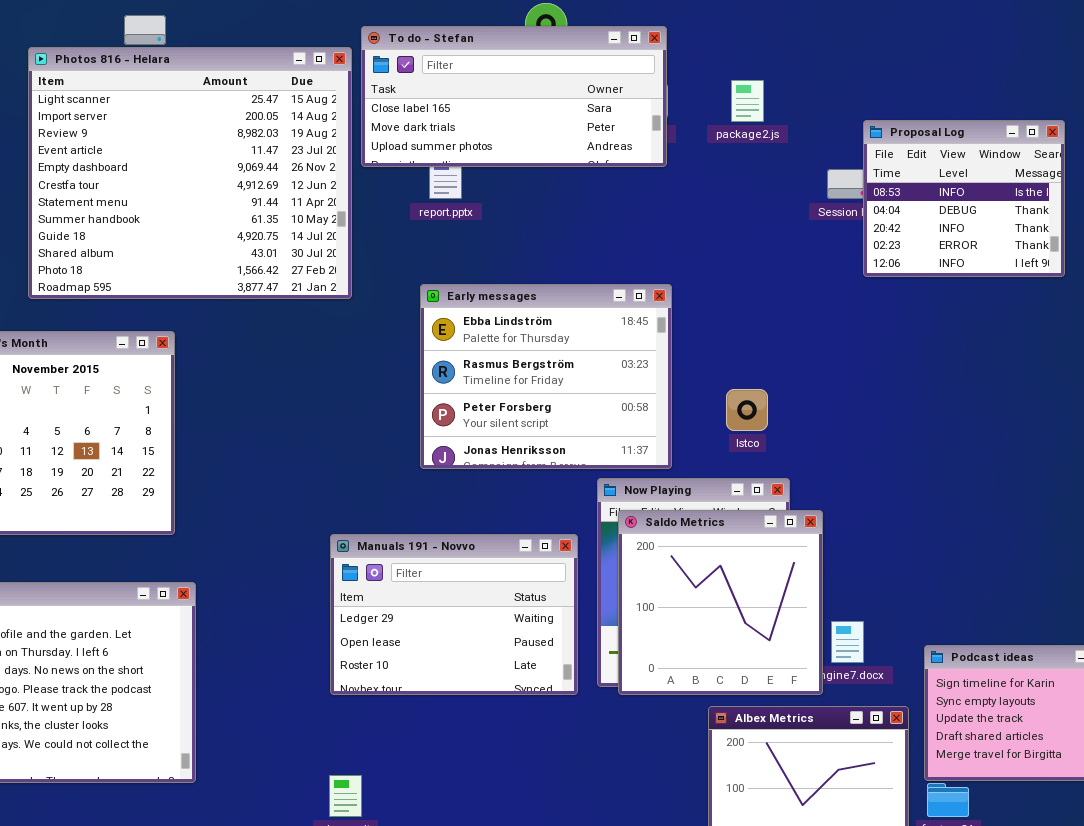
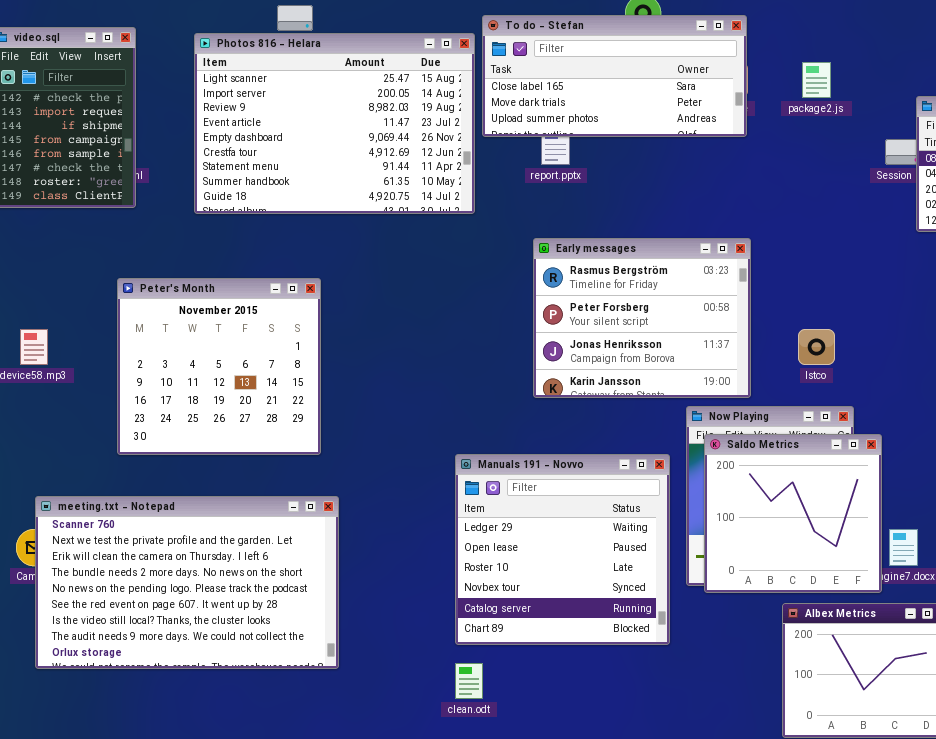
Photos 816 - Helara: [28,47,352,299] -> [194,33,475,214], resized
Early messages: [420,284,672,469] -> [533,238,751,398], scrolled down 1 row
Manuals 191 - Novvo: [330,534,578,695] -> [455,454,670,645], resized

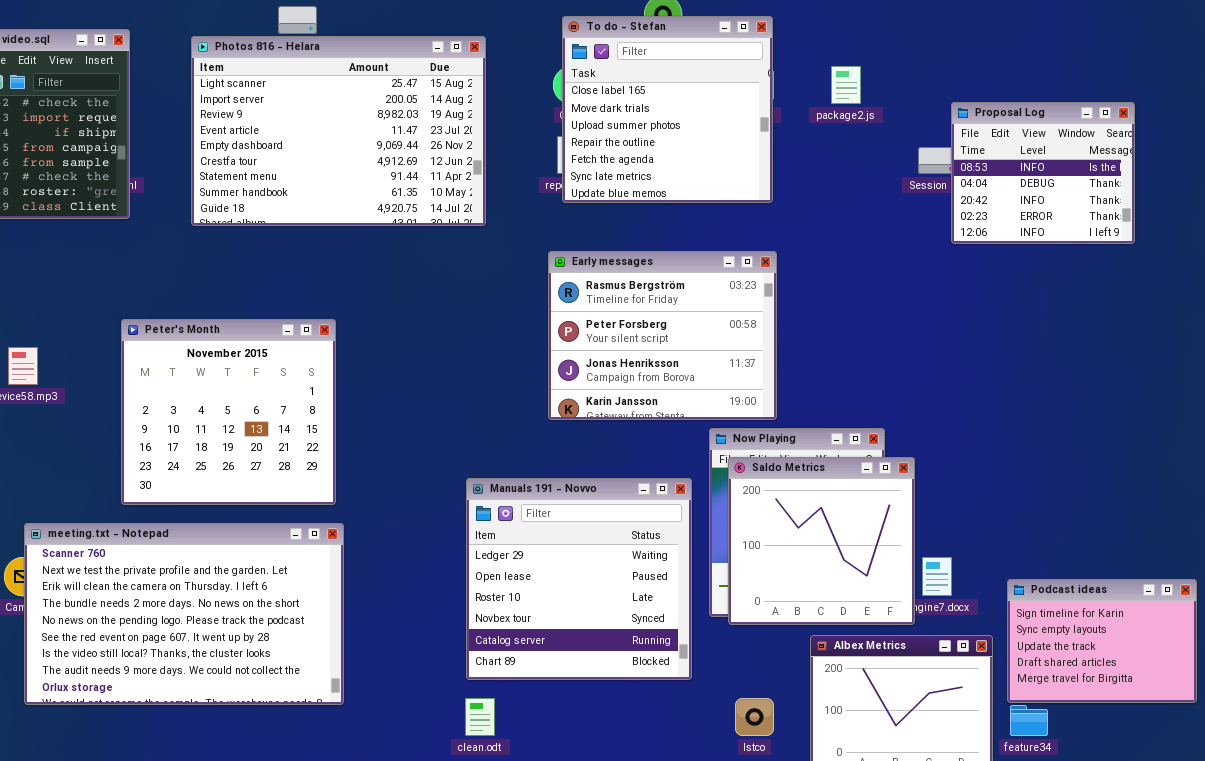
To do - Stefan: [482,15,747,137] -> [562,16,773,203], resized
Peter's Month: [117,278,321,455] -> [121,319,336,505], moved
Istco: [798,329,835,365] -> [735,698,774,736], moved

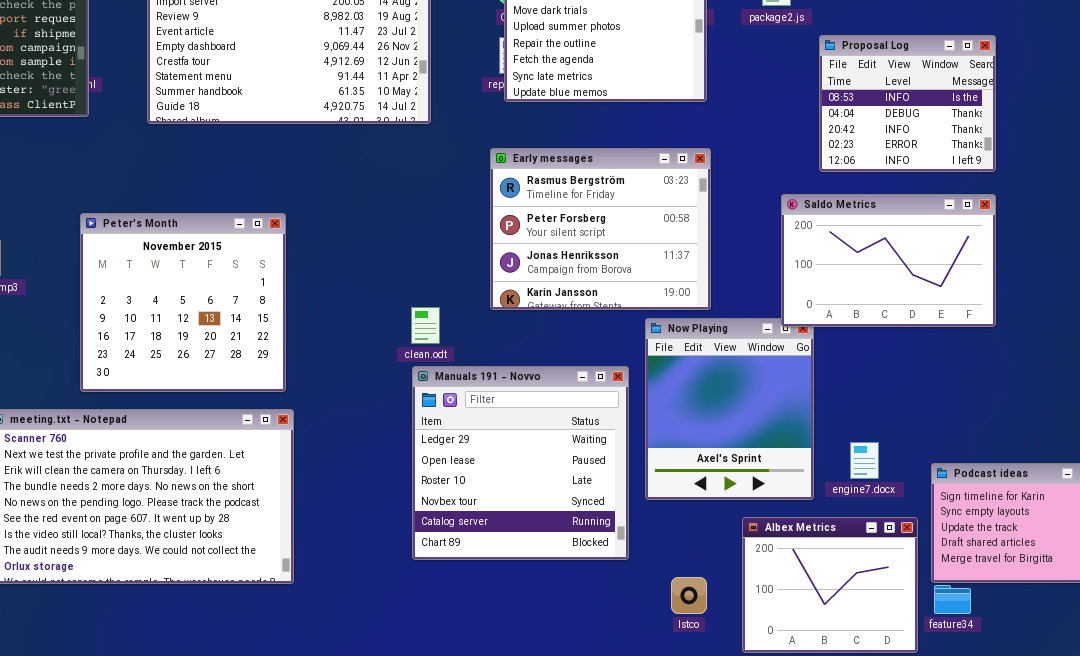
Proposal Log: [951,102,1135,244] -> [819,35,996,172], moved
Saldo Metrics: [728,457,915,625] -> [781,194,996,327], moved, resized
clean.odt: [465,698,495,736] -> [411,307,440,344], moved

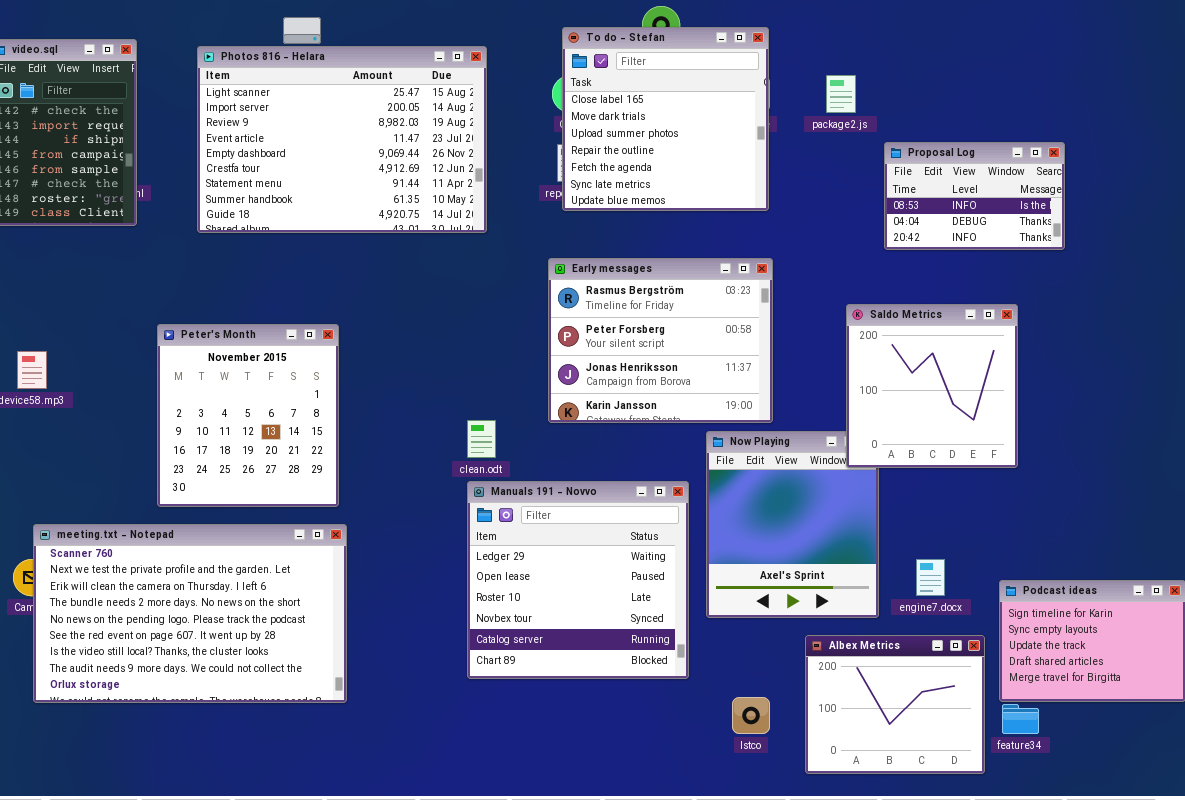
Proposal Log: [819,35,996,172] -> [884,142,1065,250], resized
Saldo Metrics: [781,194,996,327] -> [846,304,1018,468], resized
Peter's Month: [80,213,286,392] -> [157,324,339,507], resized

